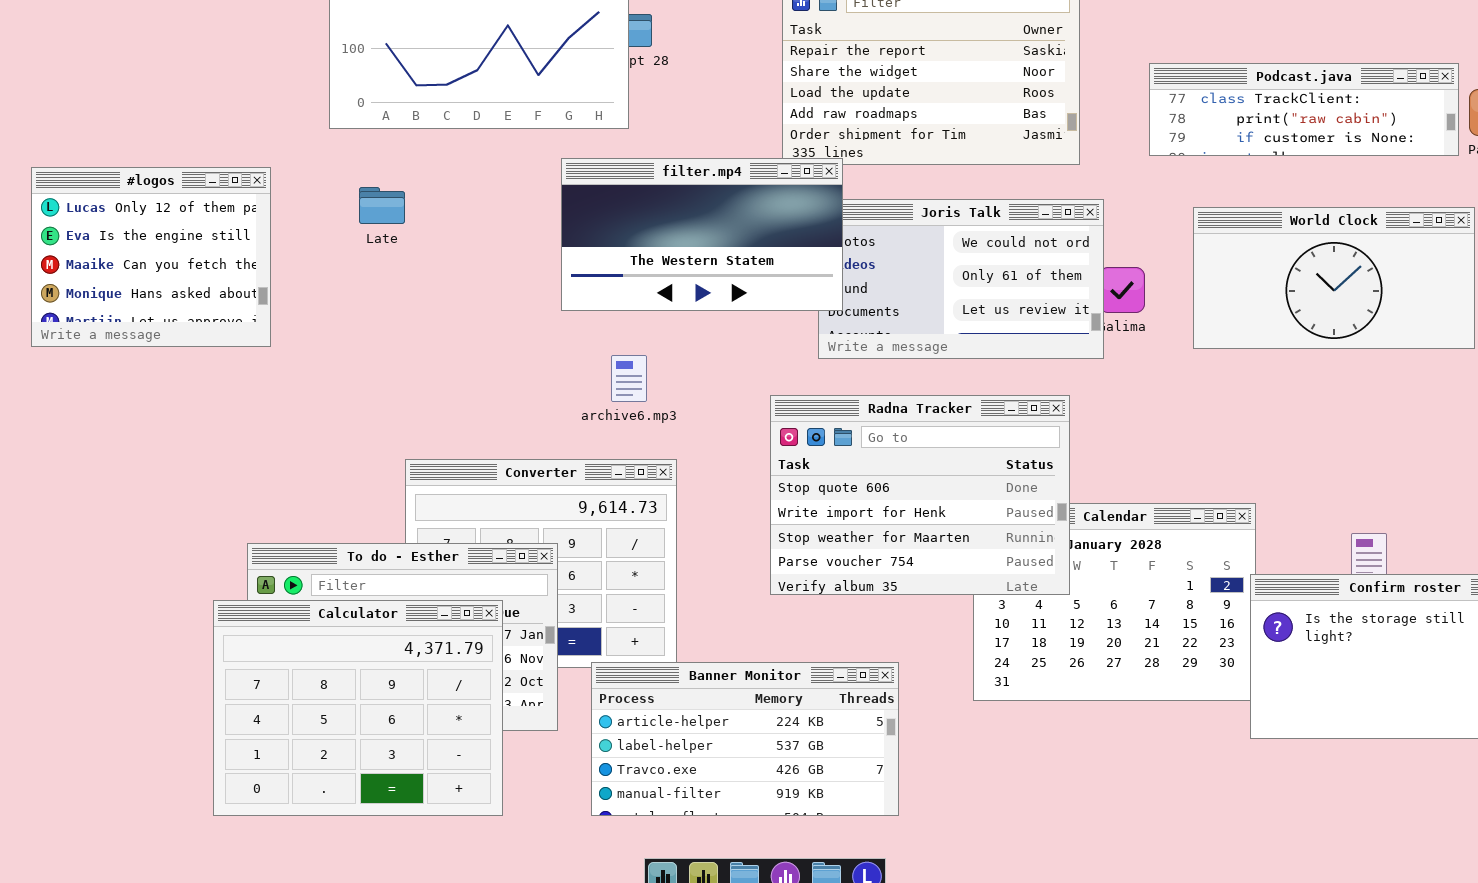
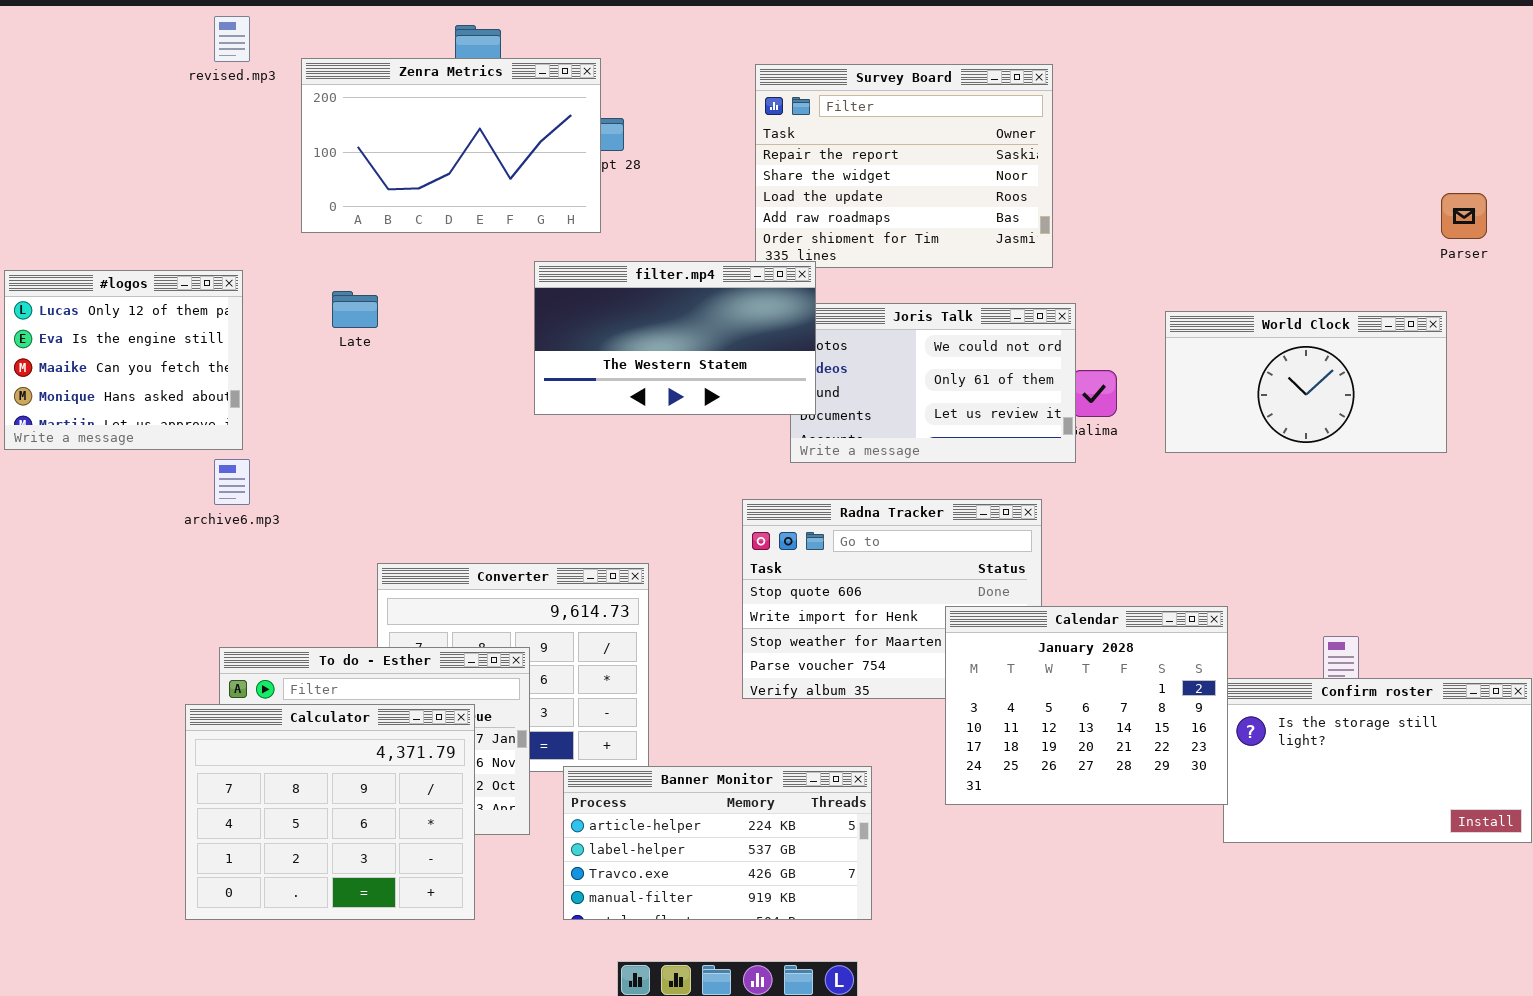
Podcast.java: [1149,63,1459,156] -> none, closed
archive6.mp3: [611,355,647,402] -> [214,459,250,505], moved
Calendar: [973,503,1256,701] -> [945,606,1228,805], raised

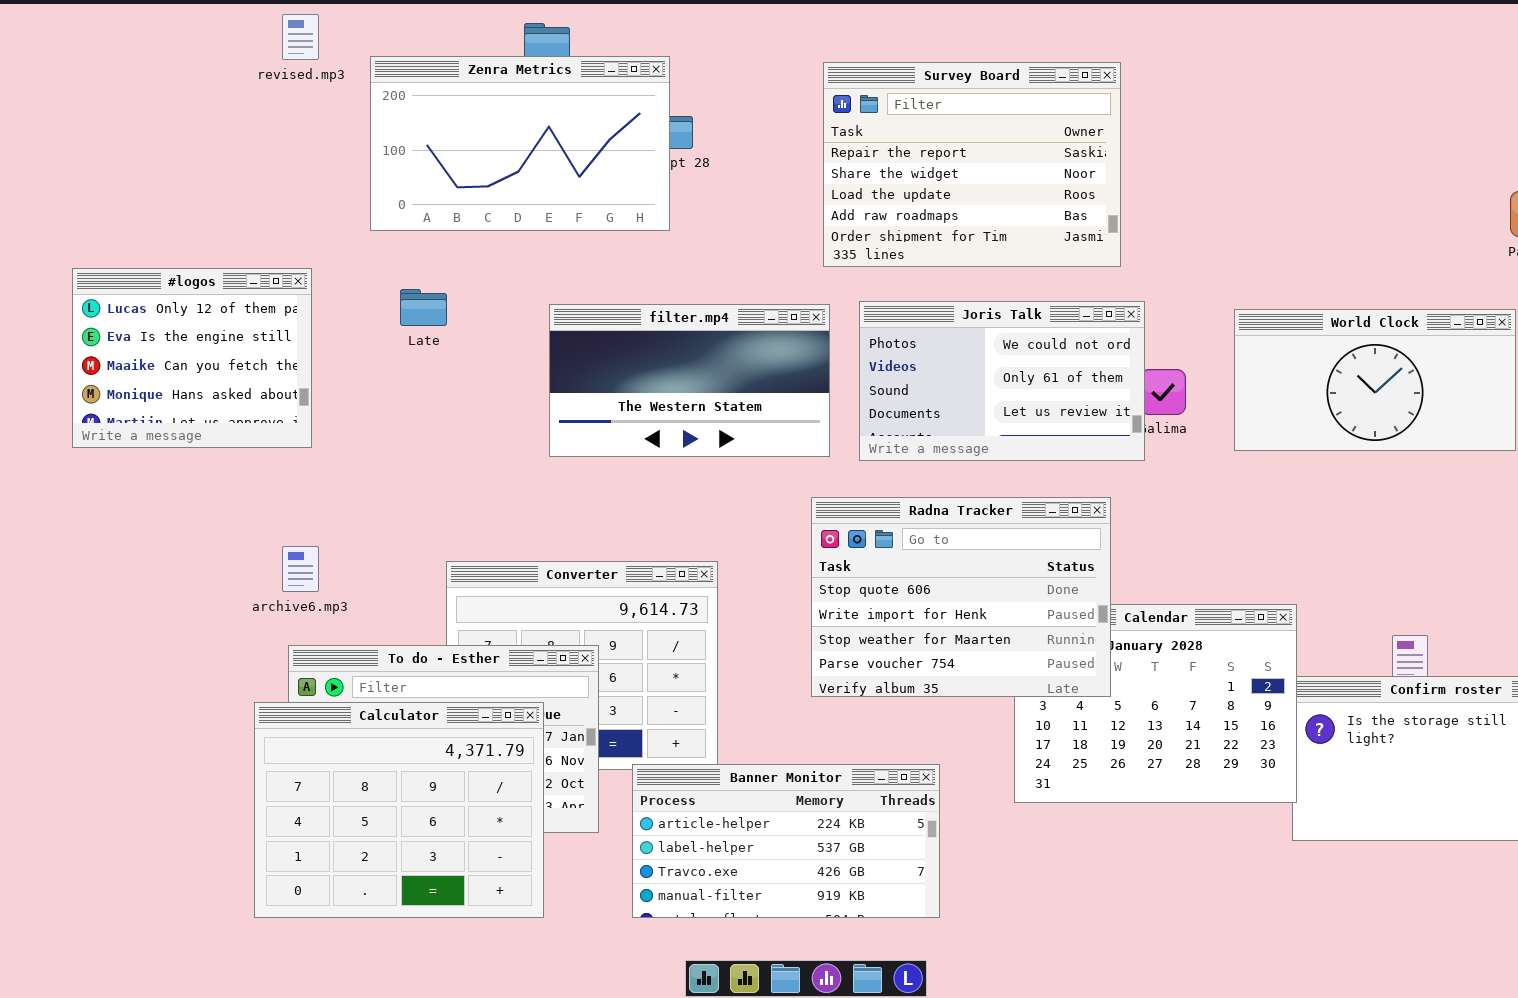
filter.mp4: [534,261,816,415] -> [549,304,830,457], moved
archive6.mp3: [214,459,250,505] -> [282,546,319,592], moved
Radna Tracker: [742,499,1042,699] -> [811,497,1111,697], raised

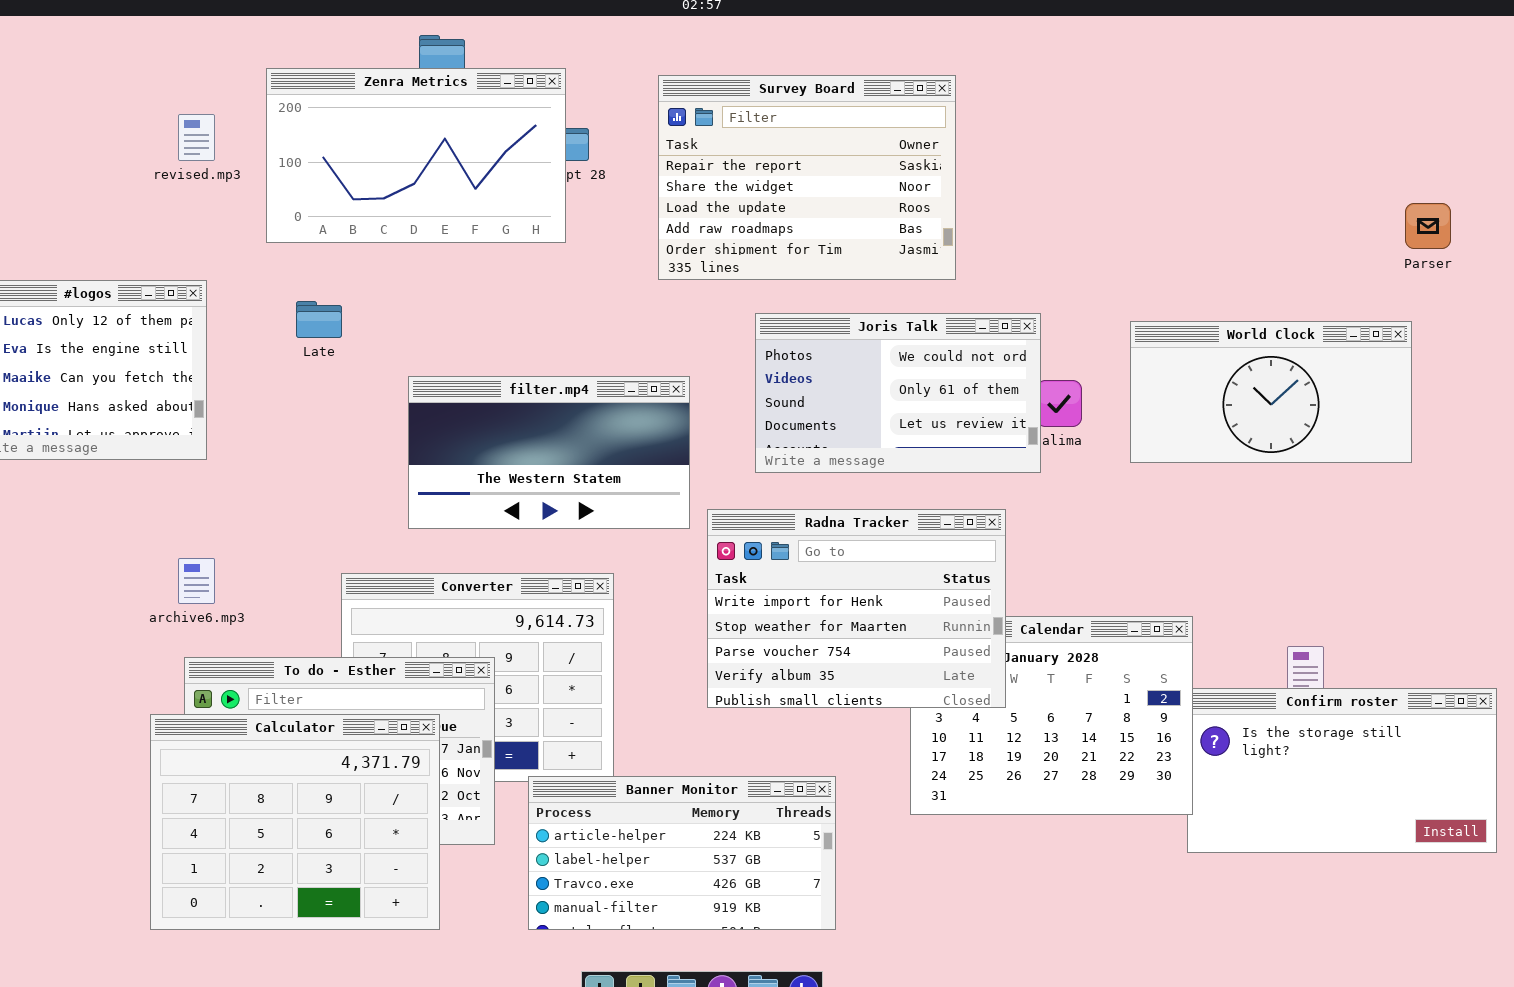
revised.mp3: [282,14,319,60] -> [178,114,215,161], moved
Survey Board: [823,62,1121,267] -> [658,75,956,280], moved
filter.mp4: [549,304,830,457] -> [408,376,690,529], moved
Radna Tracker: [811,497,1111,697] -> [707,509,1006,708], scrolled down 1 row

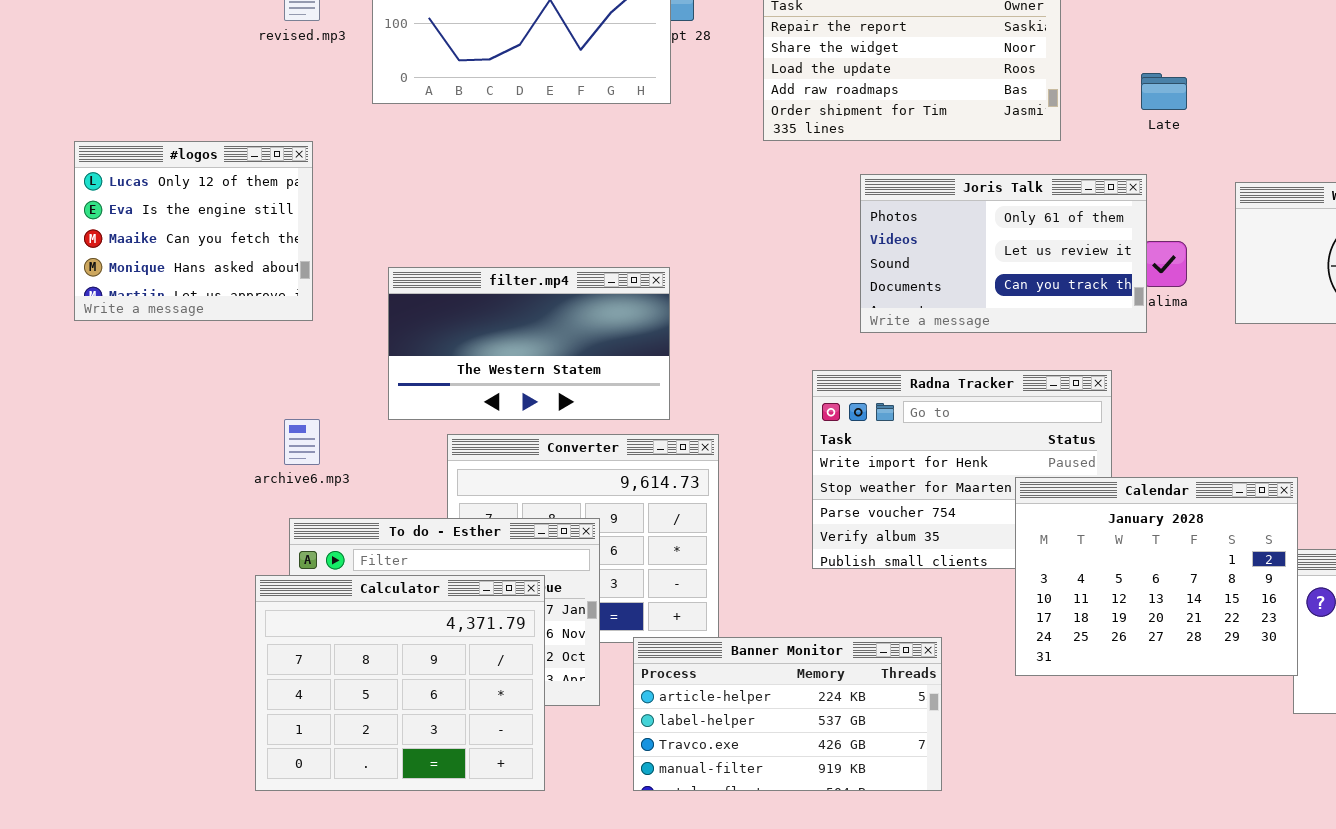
Late: [296,301,342,338] -> [1141,73,1187,110], moved
Joris Talk: [755,313,1041,473] -> [860,174,1147,333], scrolled down 1 row
filter.mp4: [408,376,690,529] -> [388,267,670,420], moved
Calendar: [910,616,1193,815] -> [1015,477,1298,676], raised

